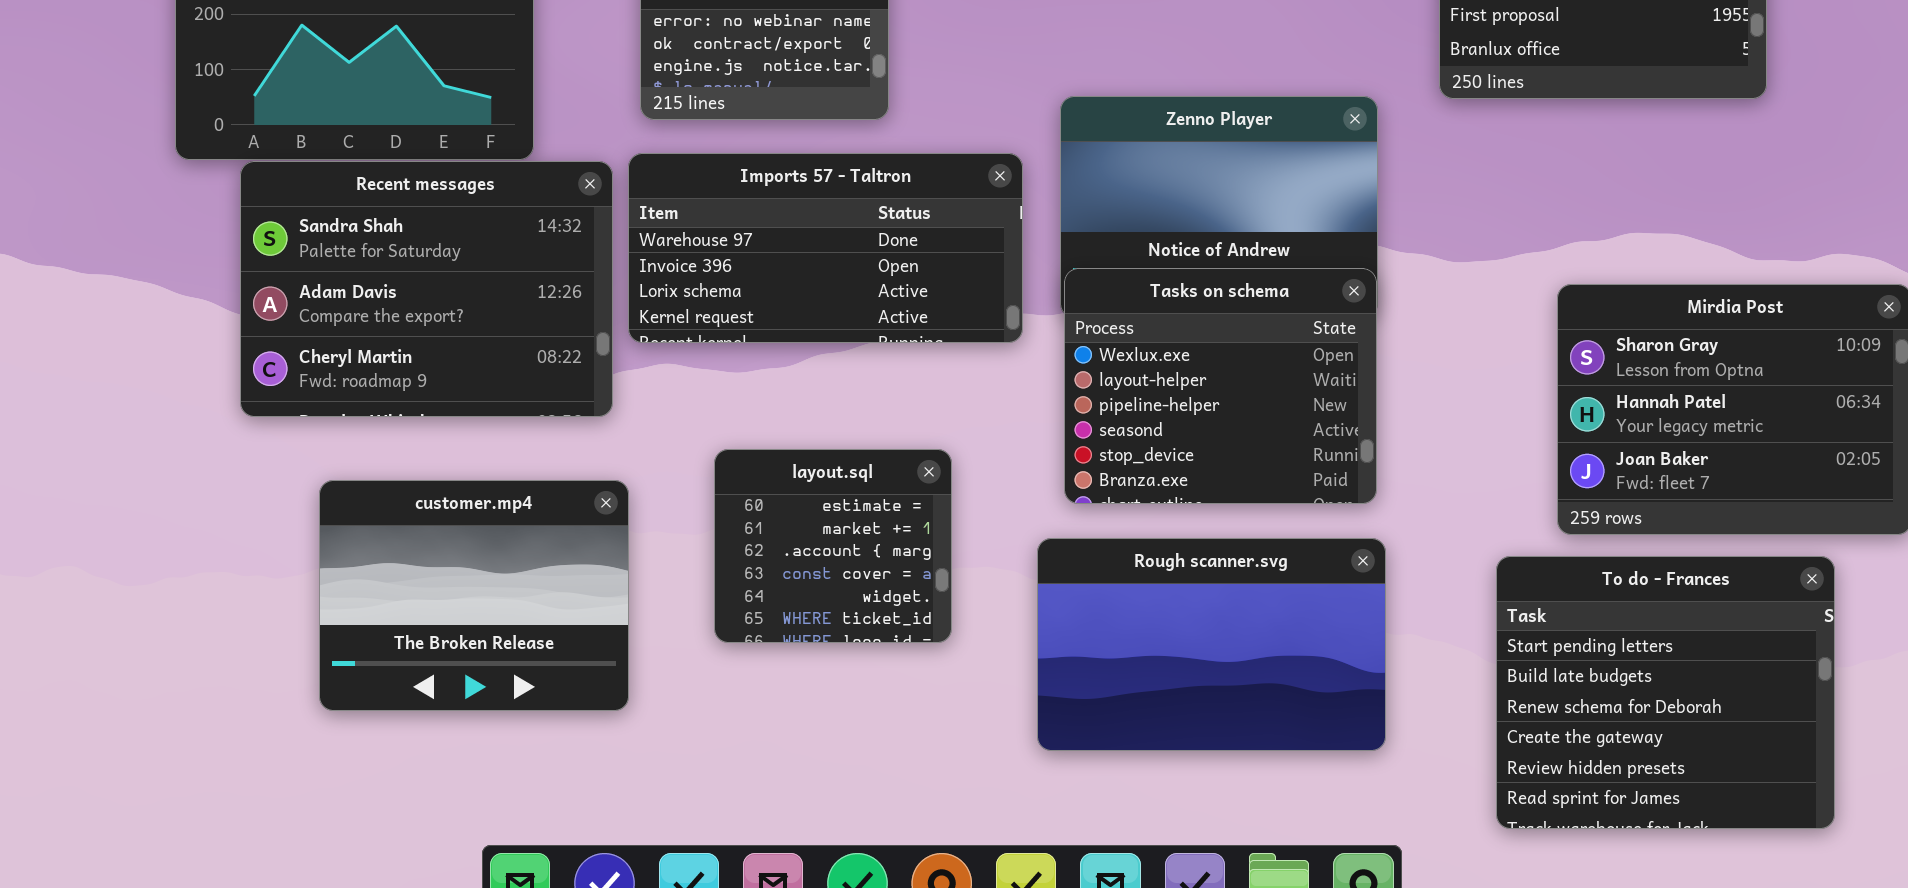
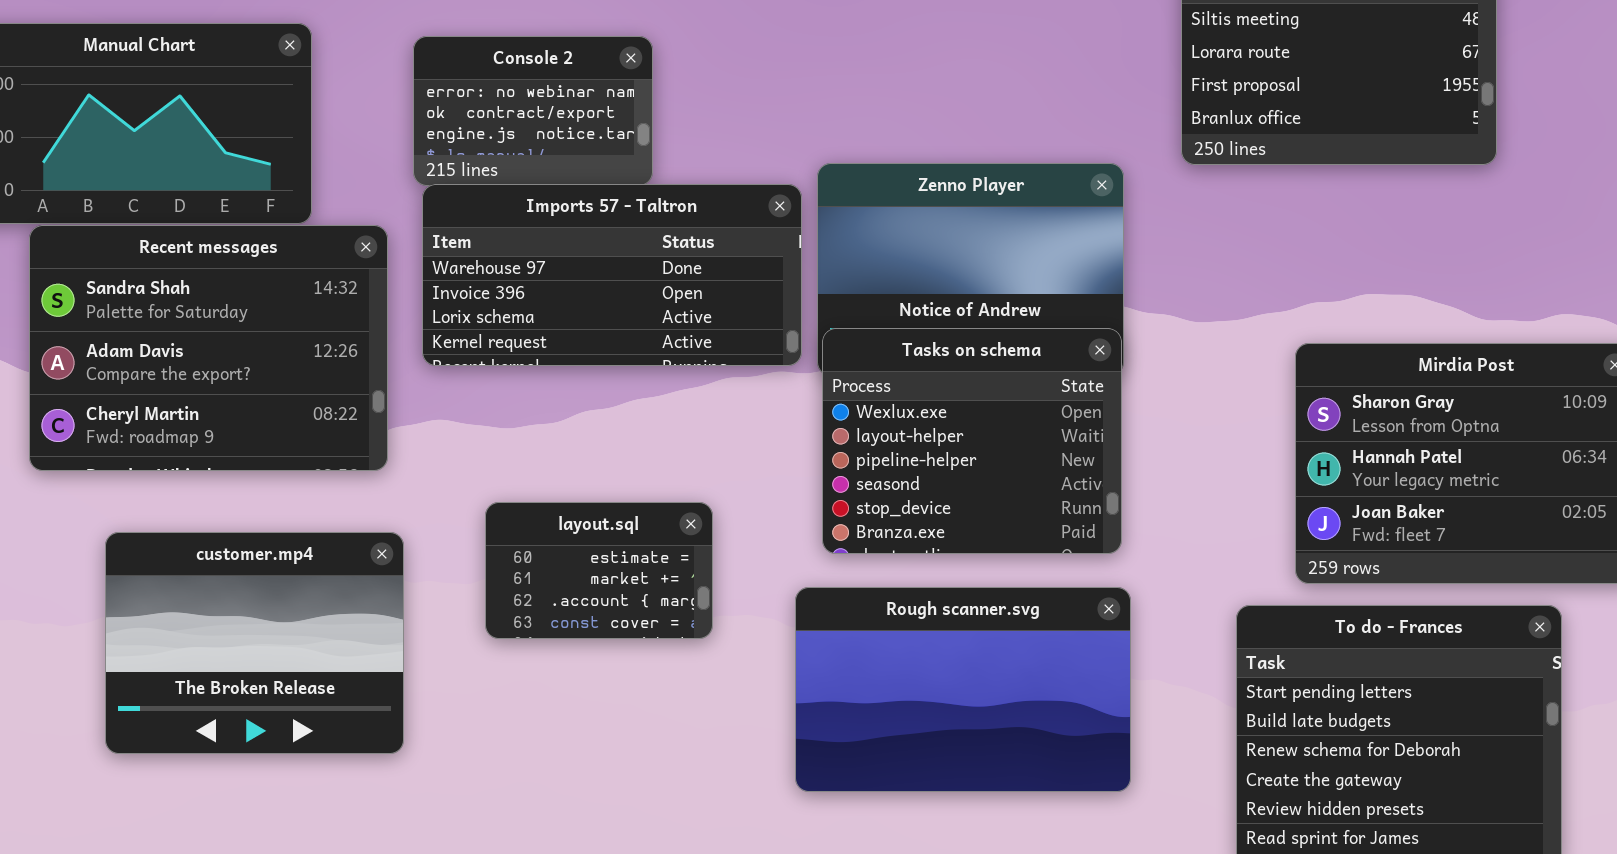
Imports 57 - Taltron: [628,153,1023,343] -> [422,184,802,366], moved
layout.sql: [714,449,952,643] -> [485,502,713,639], resized

